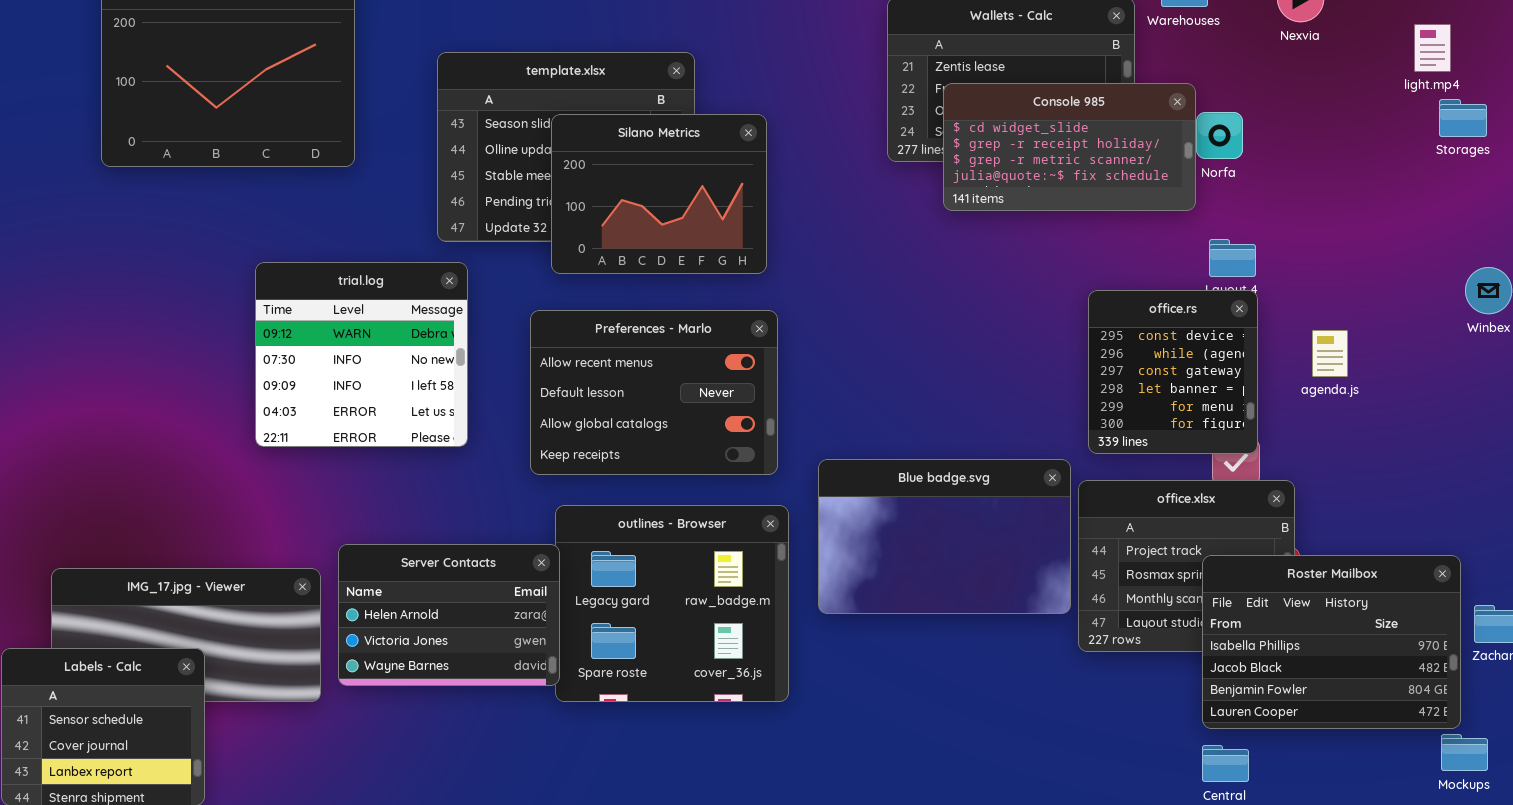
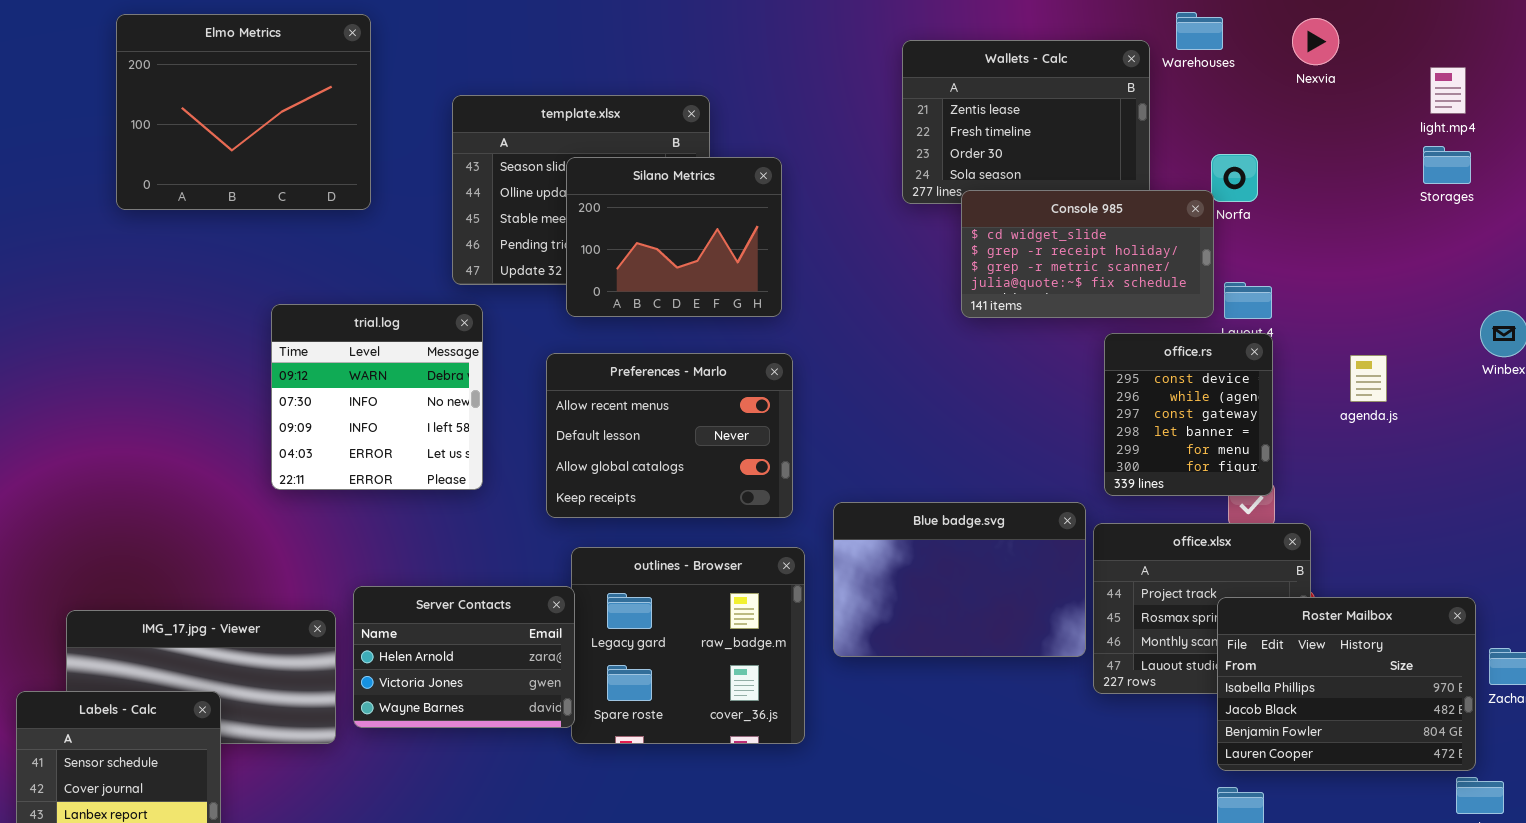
Console 985: [943,83,1196,211] -> [961,190,1214,318], moved
Storages: [1439,99,1487,137] -> [1423,146,1471,184], moved
agenda.js: [1312,330,1348,377] -> [1350,355,1387,402], moved

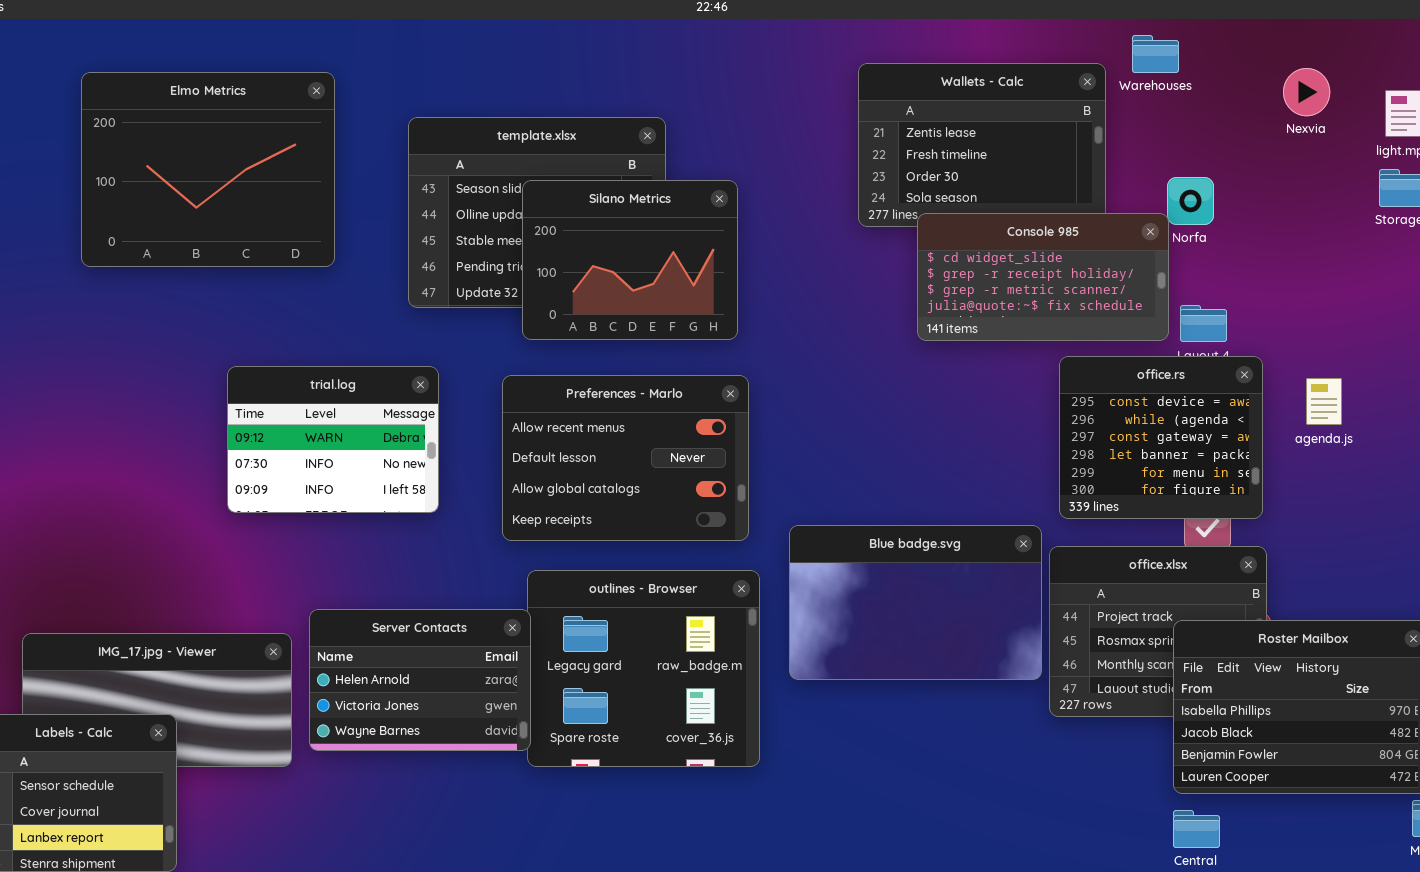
Elmo Metrics: [116,14,371,210] -> [81,72,335,267], moved
Nexvia: [1292,18,1339,65] -> [1283,68,1330,116], moved
trial.log: [271,304,483,490] -> [227,366,439,513], resized
office.rs: [1104,333,1273,496] -> [1059,356,1263,519], resized

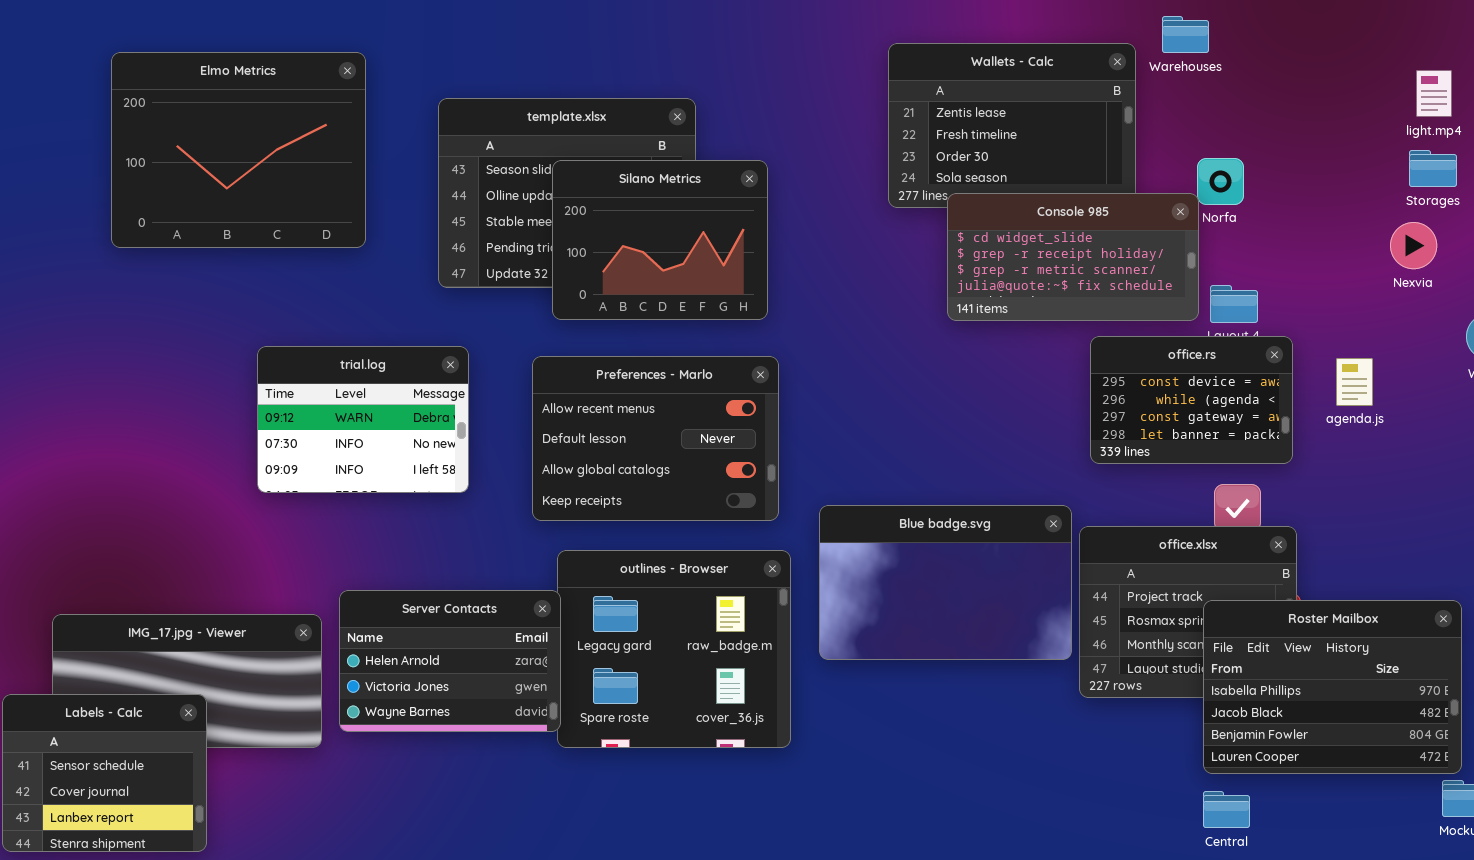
Nexvia: [1283,68,1330,116] -> [1390,222,1437,269], moved
office.rs: [1059,356,1263,519] -> [1090,336,1293,464], resized

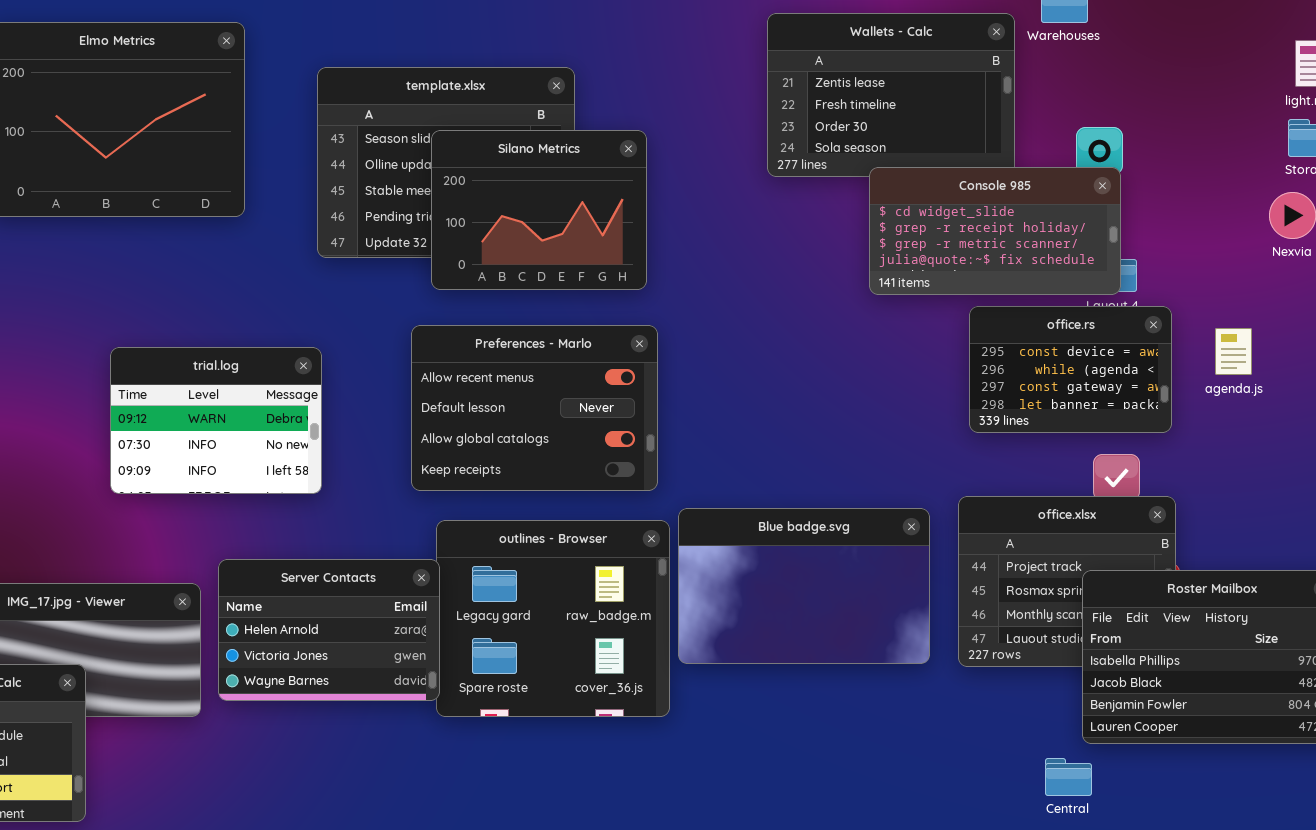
Console 985: [947,193,1199,321] -> [869,167,1121,295], moved
trial.log: [257,346,469,493] -> [110,347,322,494], moved
Blue badge.svg: [819,505,1072,660] -> [678,508,930,664], moved
Central: [1203,791,1250,828] -> [1045,758,1092,796], moved

